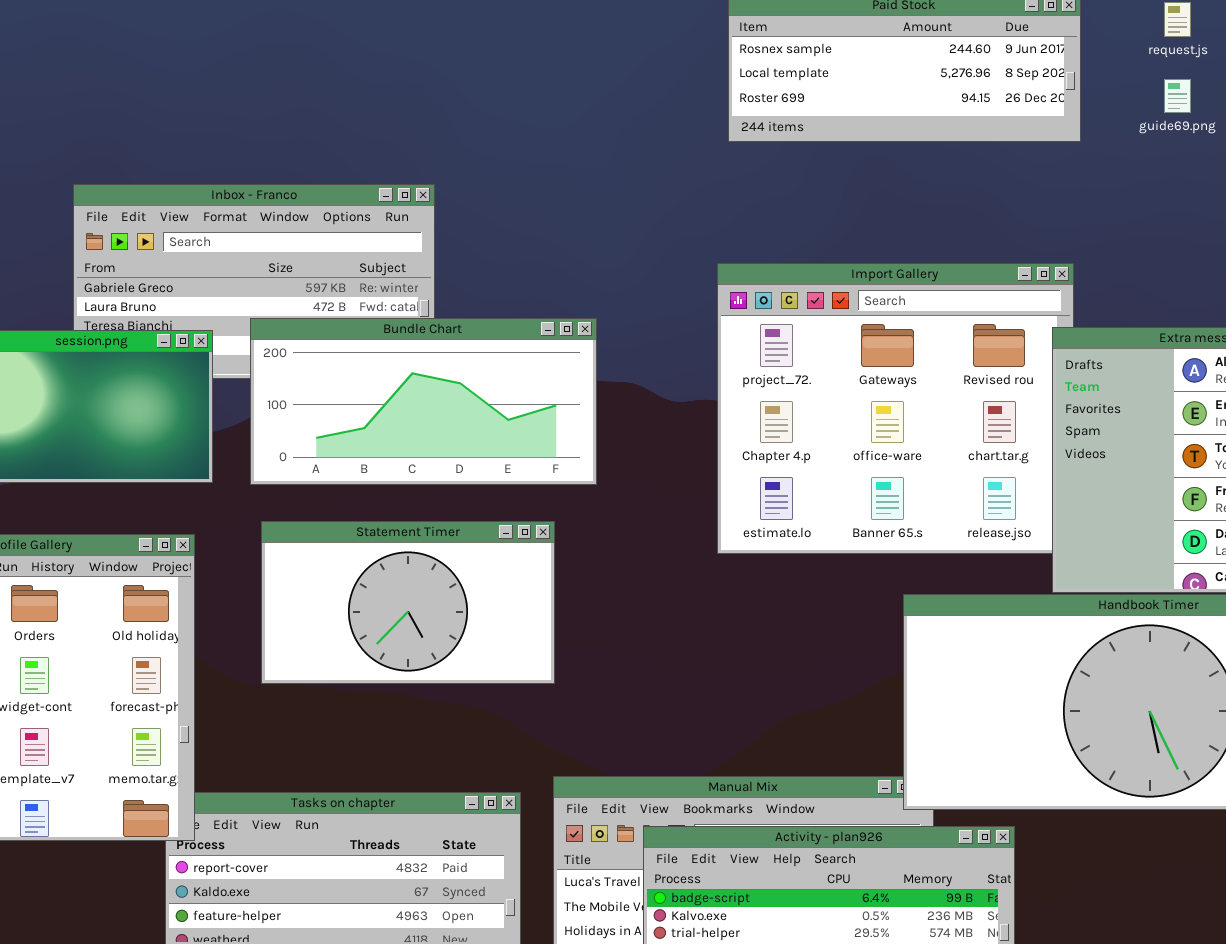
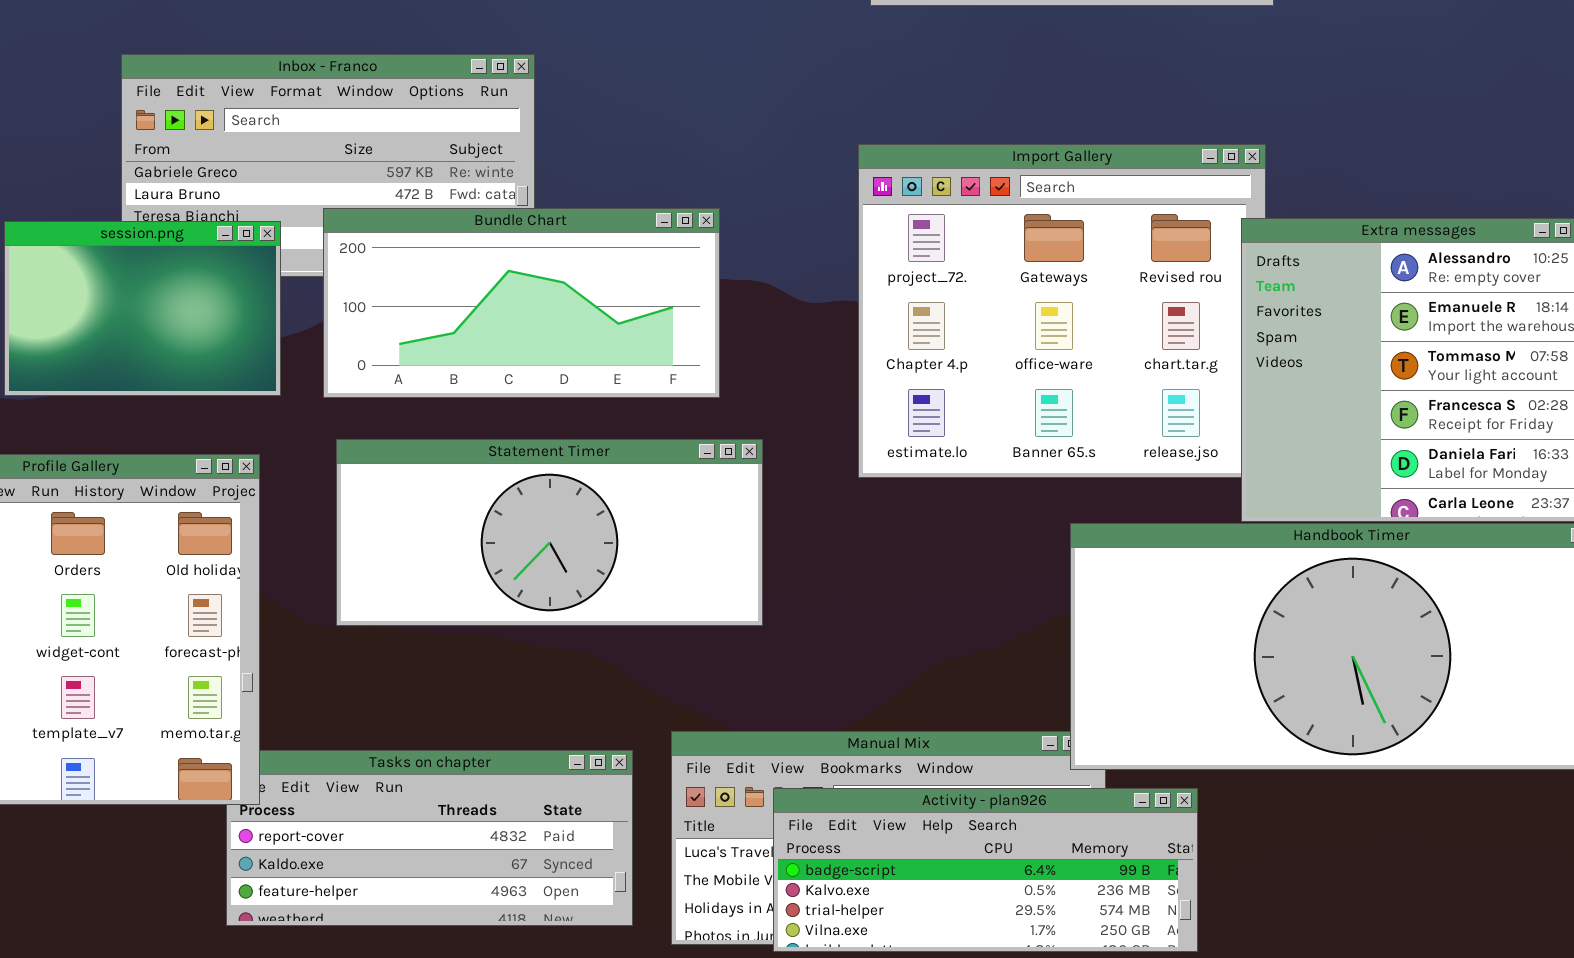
Statement Timer: [261,521,555,684] -> [336,439,763,626], resized

